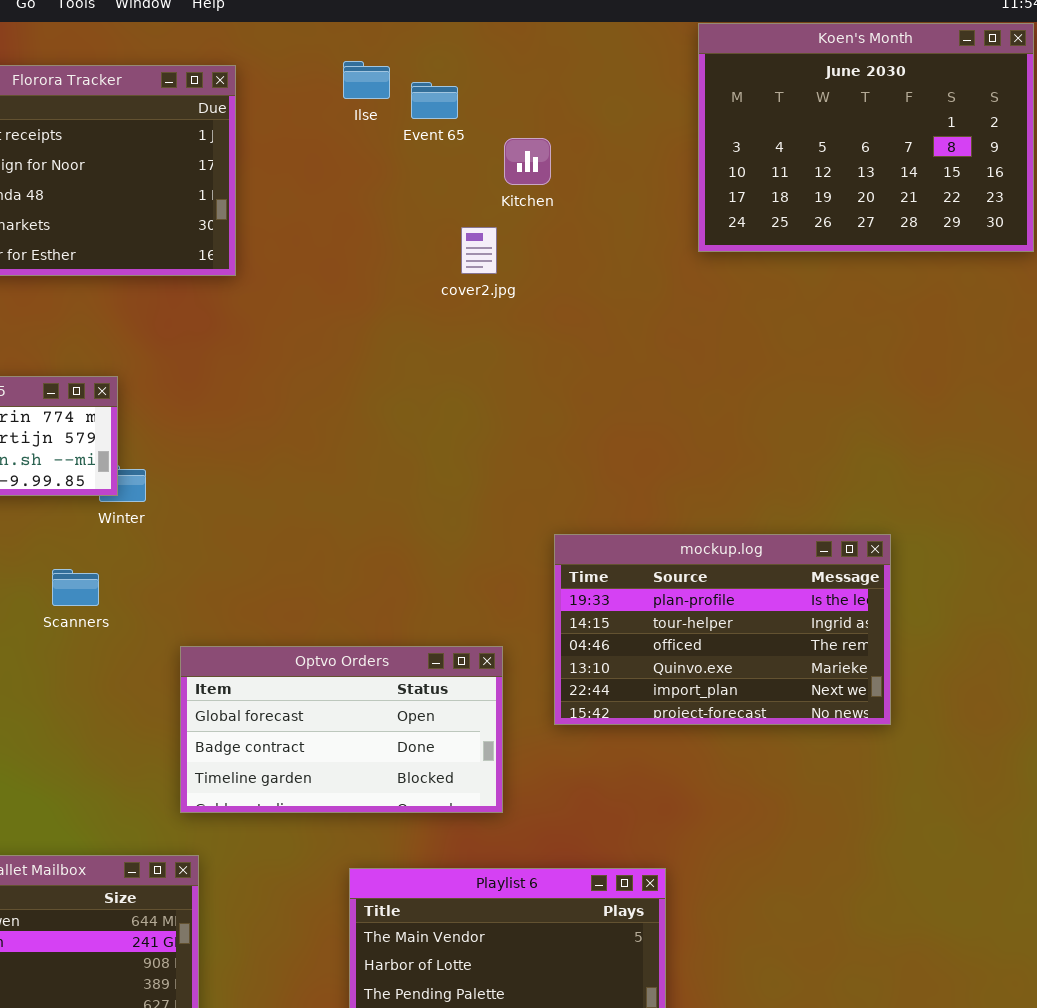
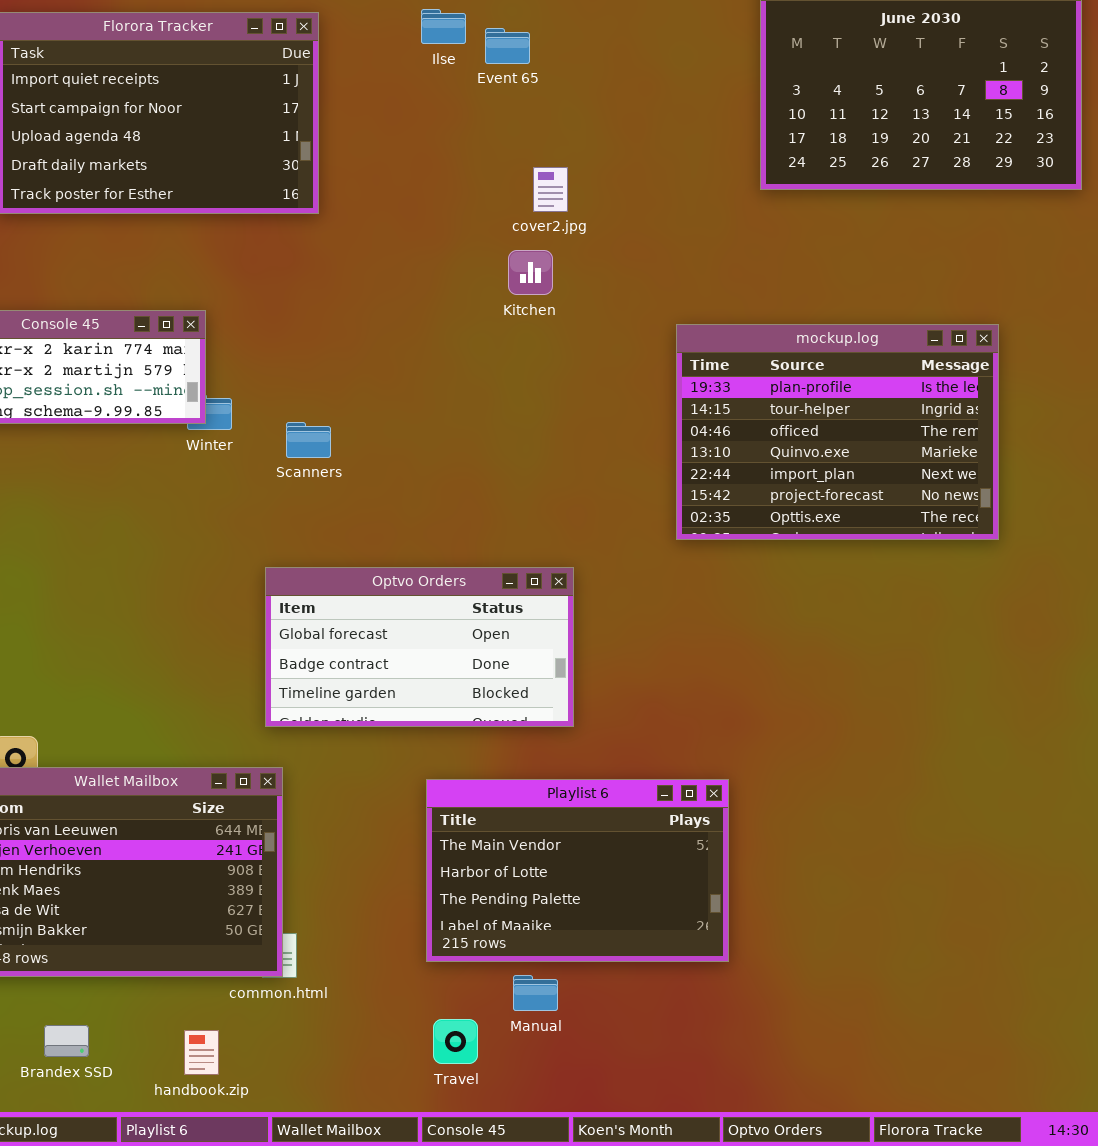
Kitchen: [504,138,551,185] -> [508,250,553,295], moved
mockup.log: [554,534,891,725] -> [676,324,999,540], moved, resized
Scanners: [52,569,99,606] -> [286,422,331,458], moved

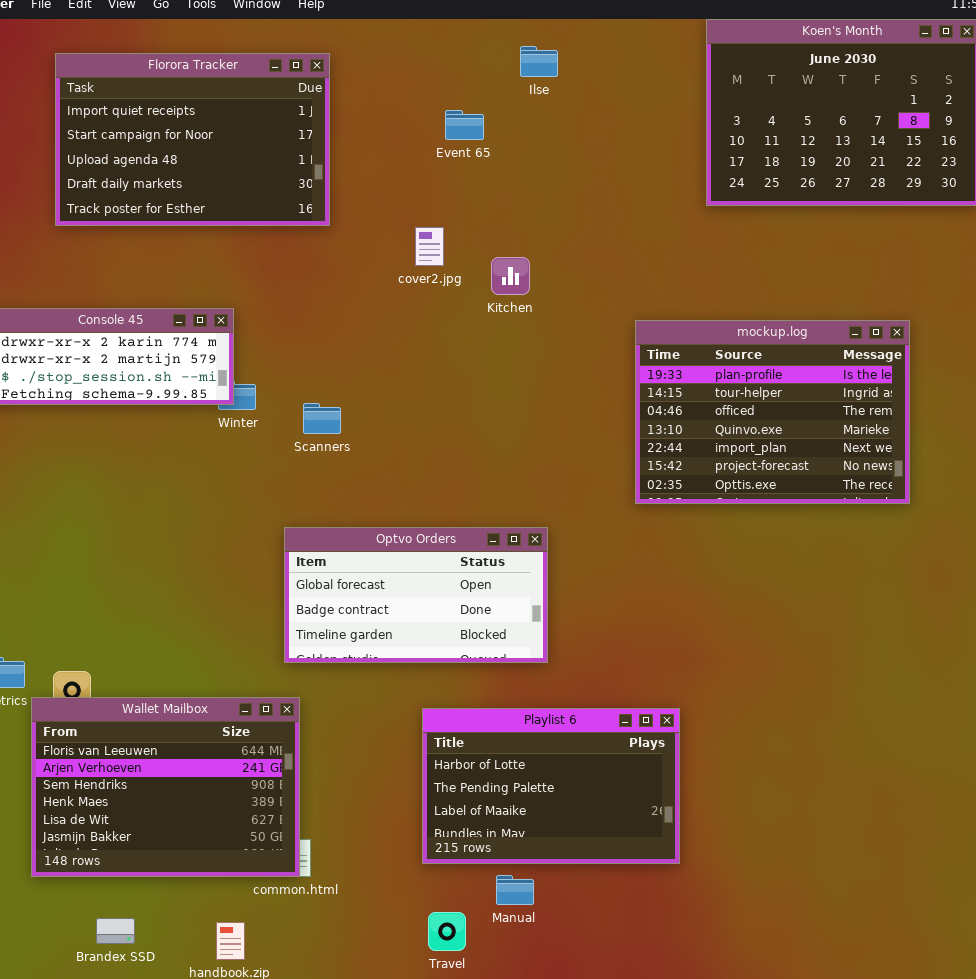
Ilse: [421,9,466,44] -> [520,46,558,77], moved
Event 65: [485,28,530,64] -> [445,110,484,140], moved
cover2.jpg: [533,167,568,212] -> [415,227,444,266], moved
Playlist 6: [426,779,729,962] -> [422,708,680,864], scrolled down 1 row

